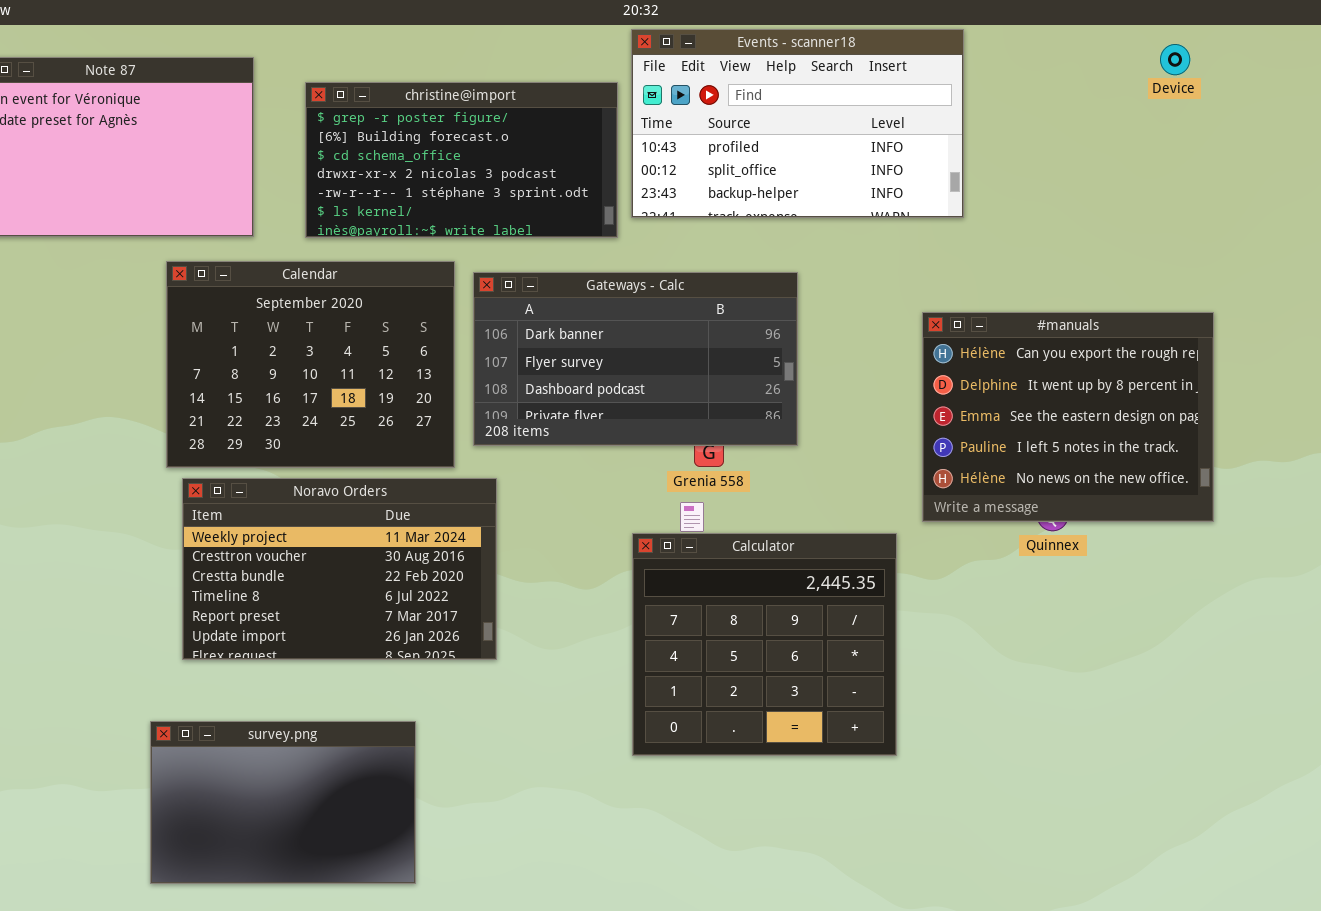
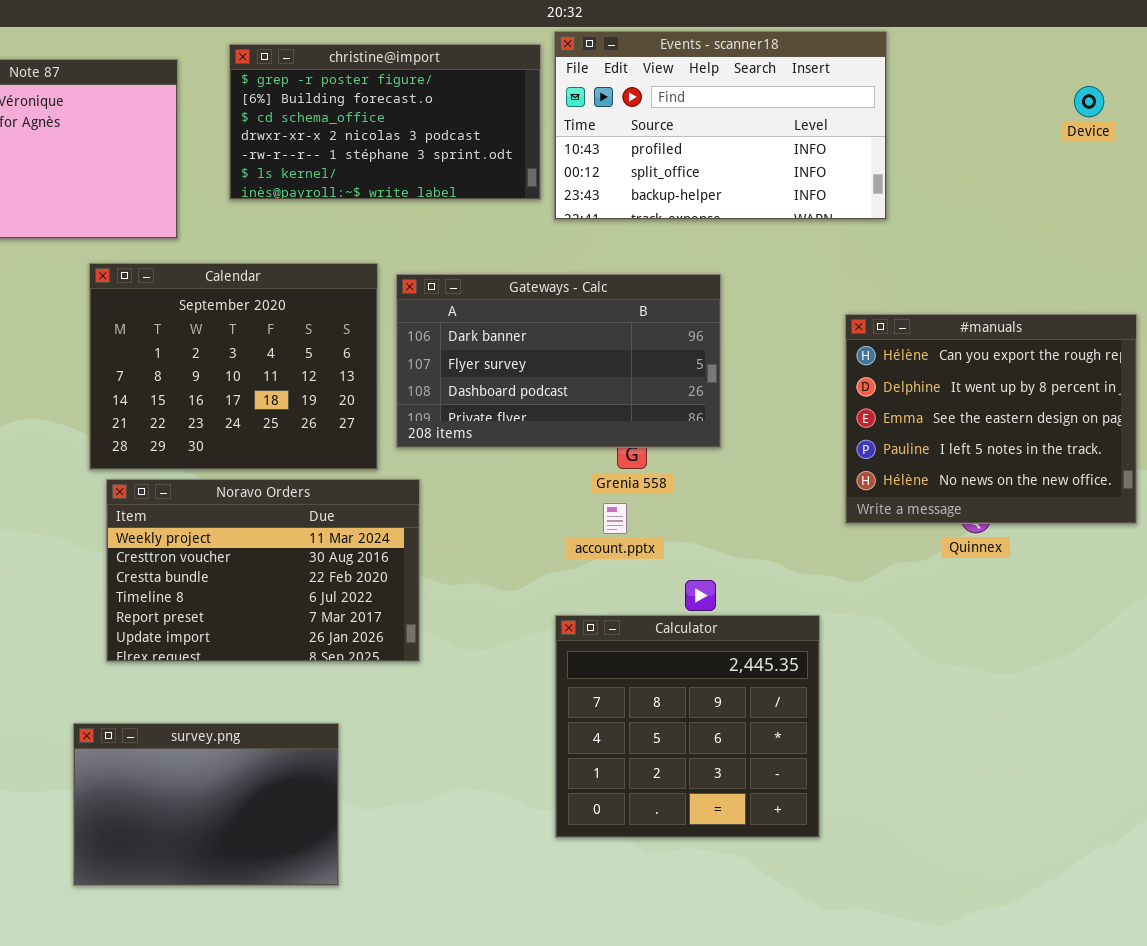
Device: [1160,44,1190,75] -> [1074,86,1104,117], moved
christine@import: [305,82,618,238] -> [229,44,541,200], moved
Calculator: [632,533,897,756] -> [555,615,820,838], moved

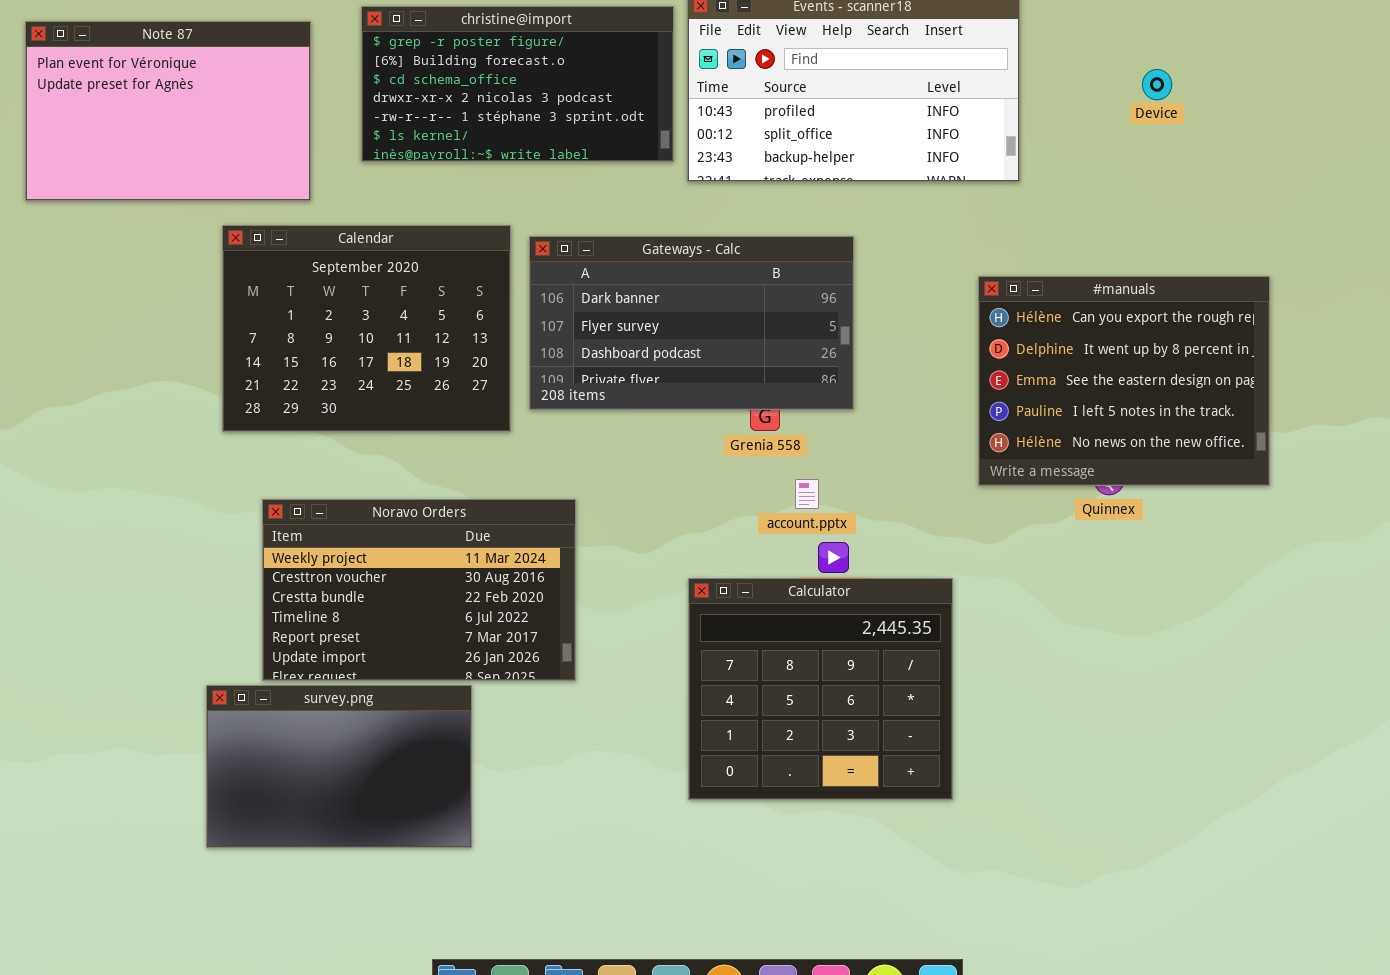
Device: [1074,86,1104,117] -> [1142,69,1172,100], moved
Noravo Orders: [106,479,420,662] -> [262,499,576,681], moved
account.pptx: [603,503,627,534] -> [795,479,819,509], moved

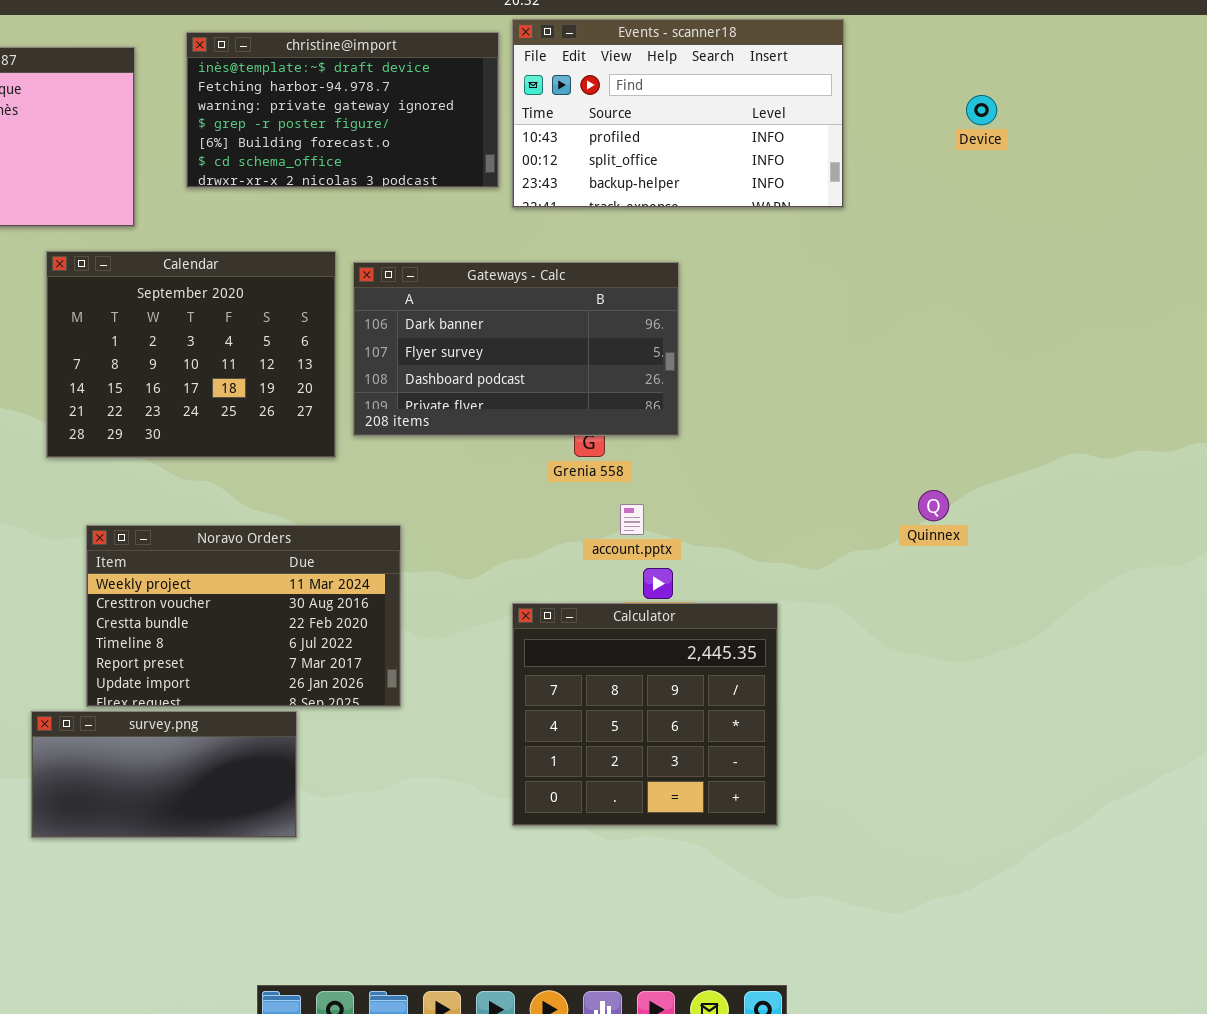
christine@import: [361,6,674,162] -> [186,32,499,188], scrolled up 3 rows
#manuals: [978,276,1270,486] -> none, closed
survey.png: [206,685,472,848] -> [31,711,297,838], resized

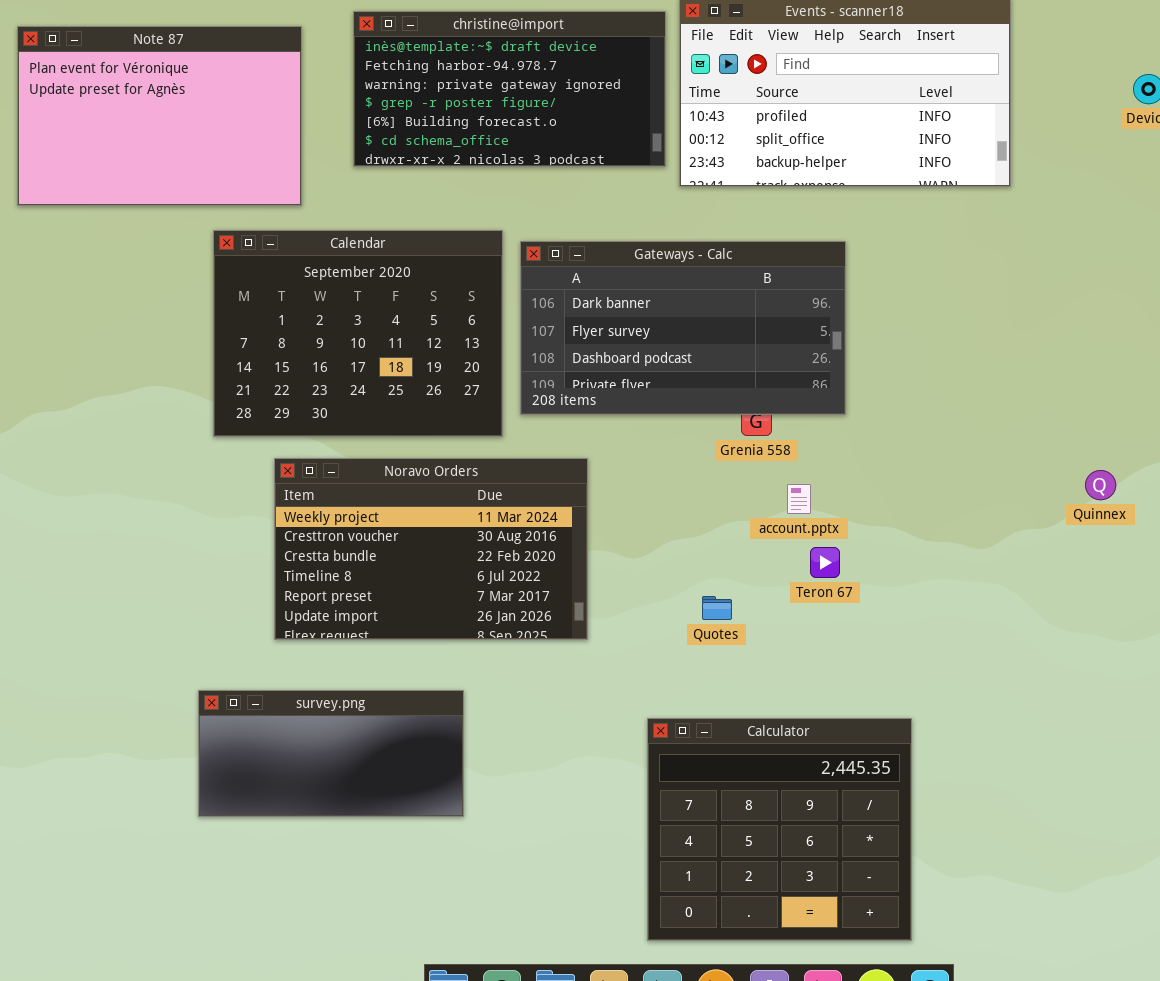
Noravo Orders: [86,525,401,707] -> [274,458,588,640], moved
Calculator: [512,603,778,826] -> [647,718,912,941], moved

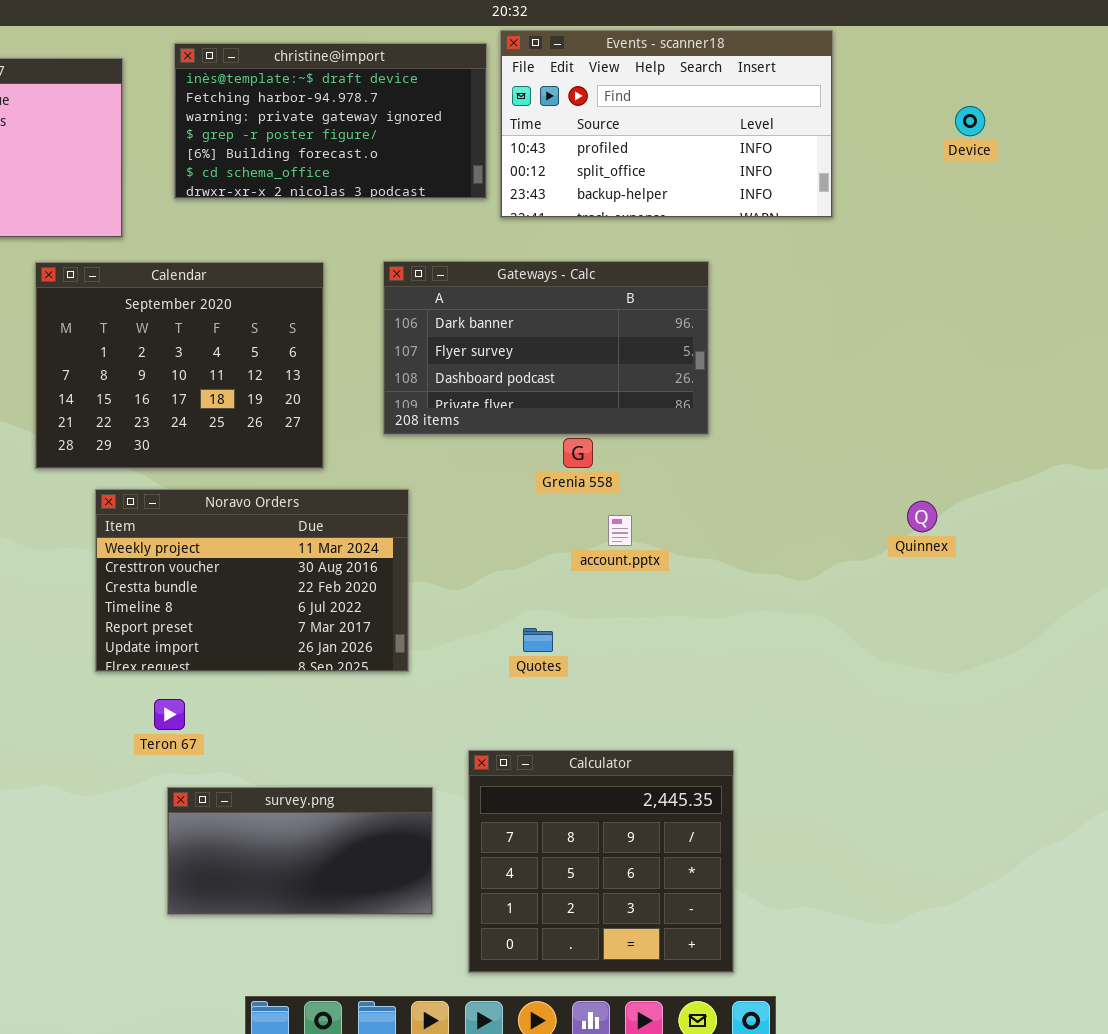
Gateways - Calc: [520,241,846,415] -> [383,261,709,435], moved
Teron 67: [810,547,840,578] -> [154,699,185,730], moved
survey.png: [198,690,464,817] -> [167,787,433,915], moved

